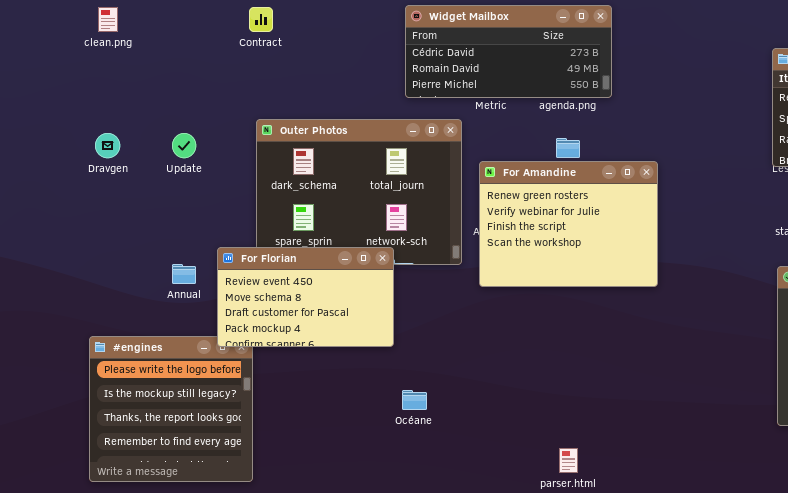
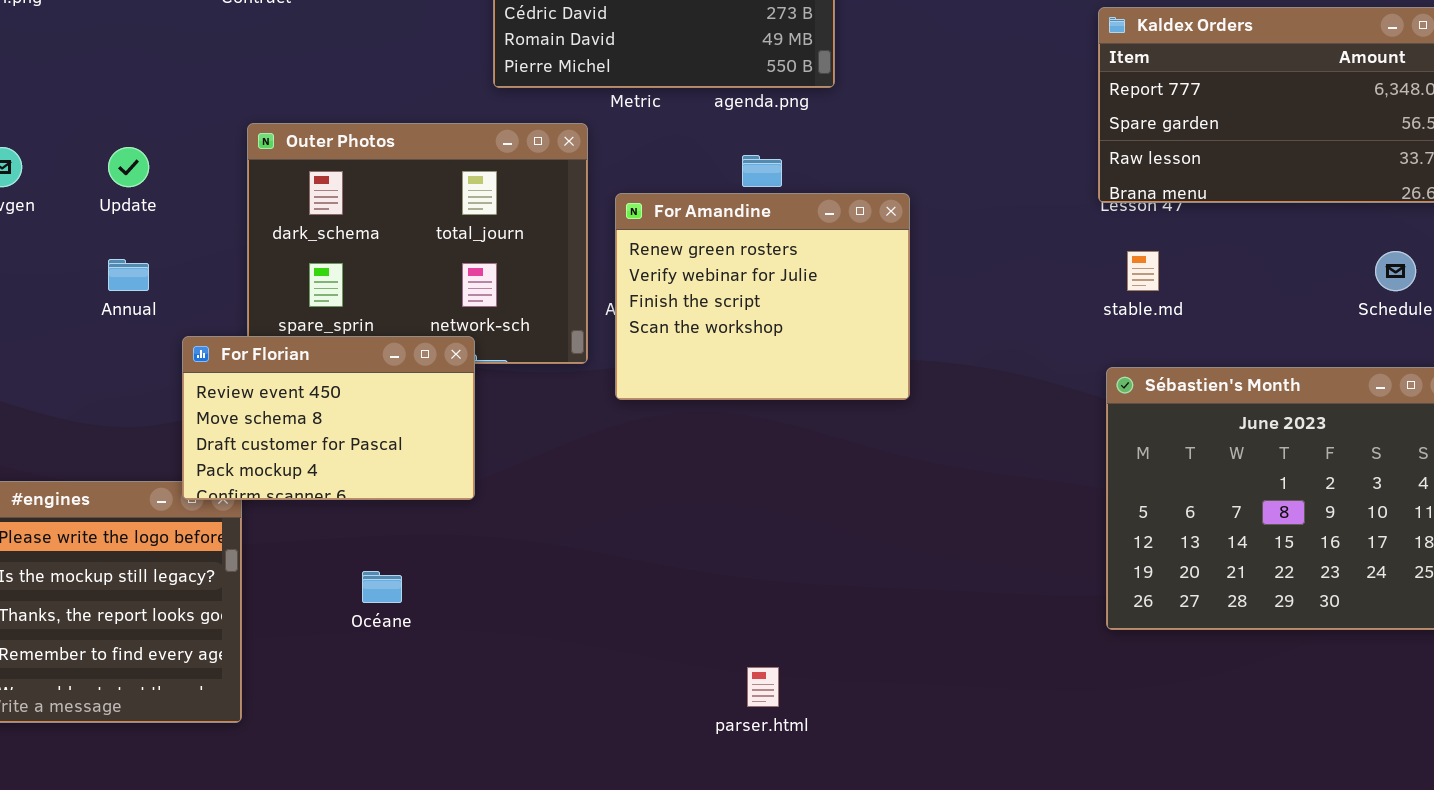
Annual: [172,264,196,284] -> [108,259,149,291], moved
Océane: [402,390,427,410] -> [362,571,402,603], moved

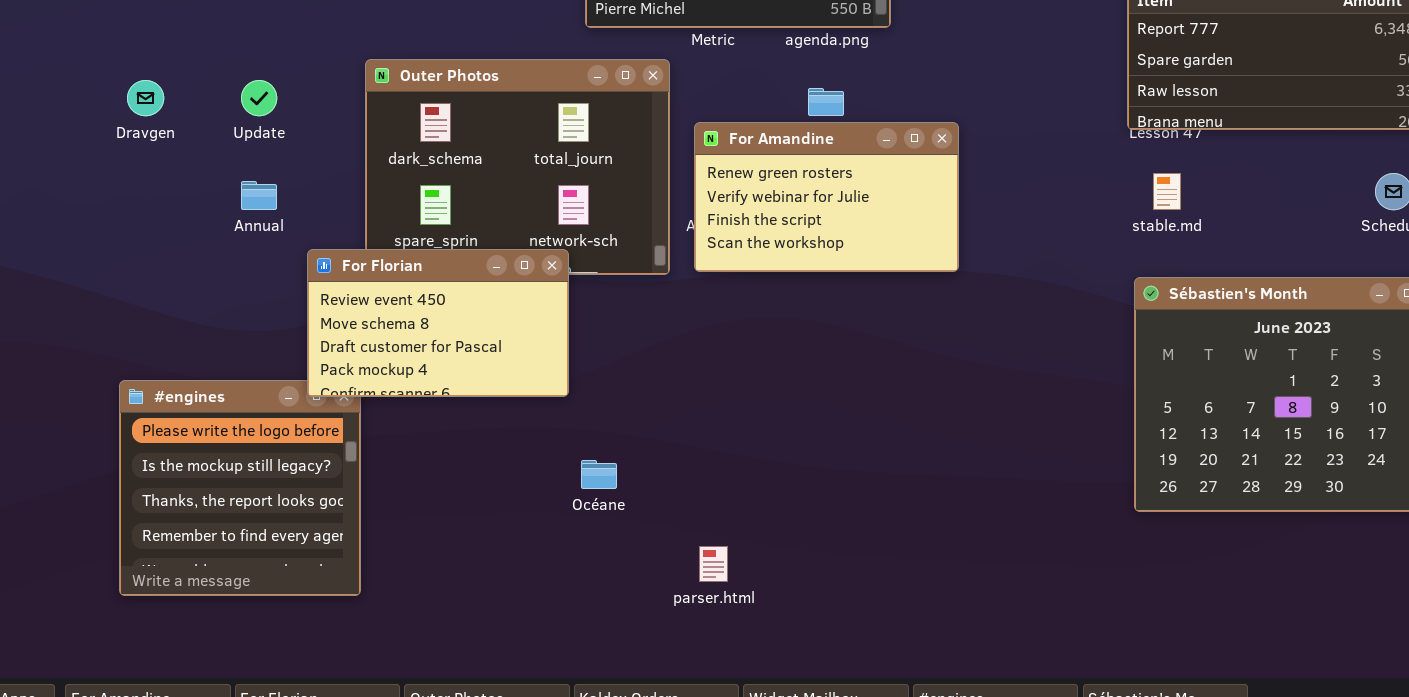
For Amandine: [615,193,910,400] -> [694,122,959,272], resized
Océane: [362,571,402,603] -> [581,460,617,489], moved
parser.html: [747,667,779,707] -> [699,546,728,582], moved

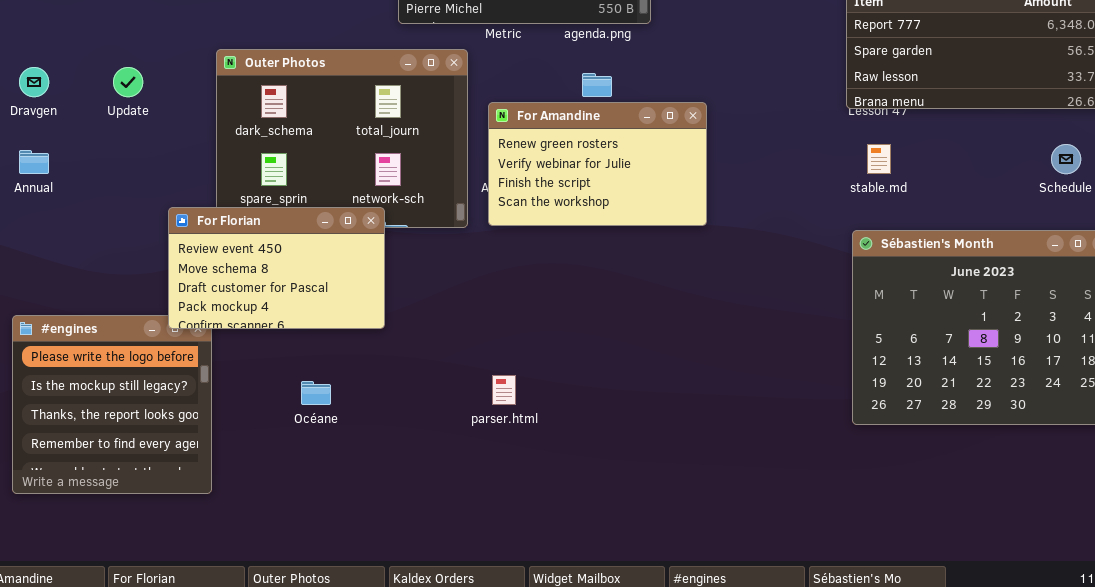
Annual: [241,181,277,210] -> [19,150,49,174], moved
Océane: [581,460,617,489] -> [301,381,331,405], moved
parser.html: [699,546,728,582] -> [492,375,516,405], moved

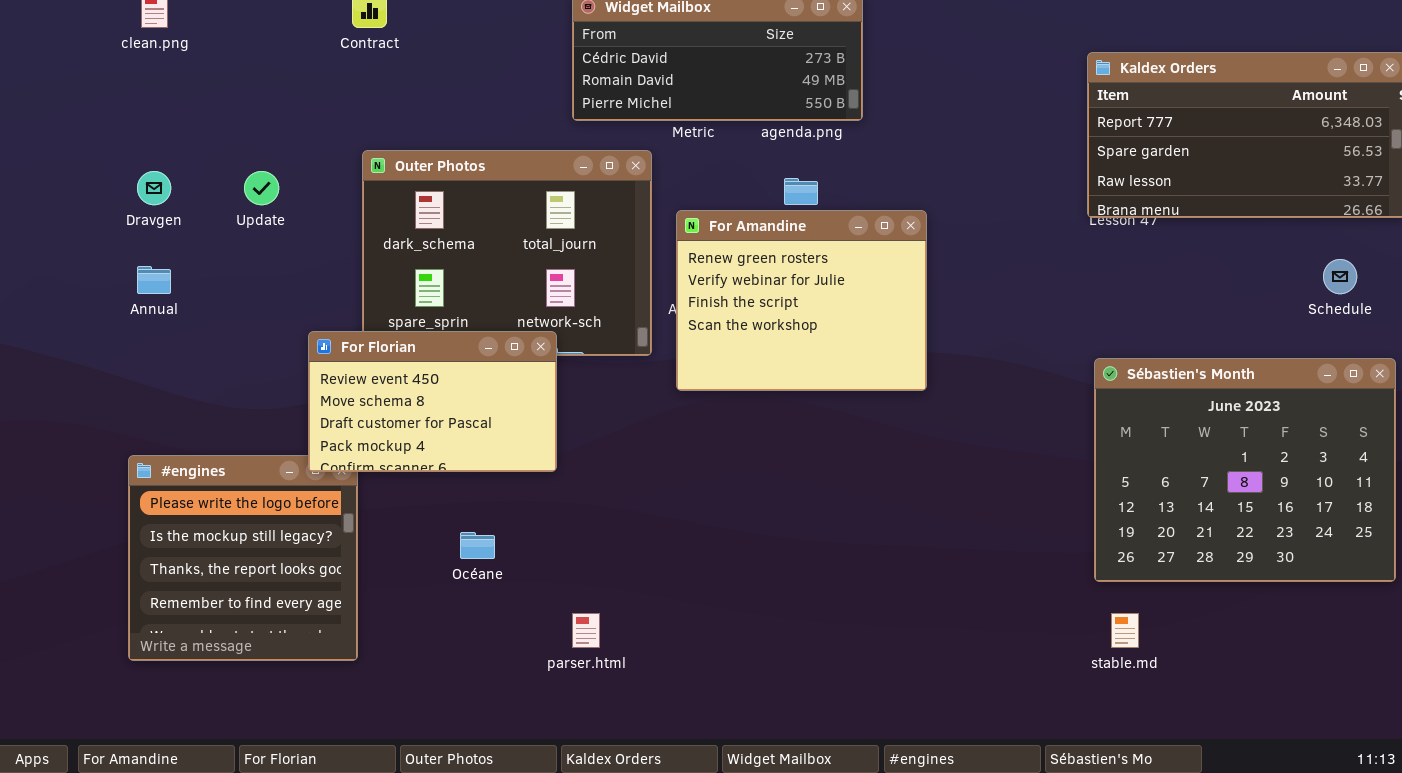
For Amandine: [488,102,707,226] -> [676,210,927,391], resized
stable.md: [867,144,891,174] -> [1111,613,1139,648], moved
parser.html: [492,375,516,405] -> [572,613,600,648], moved

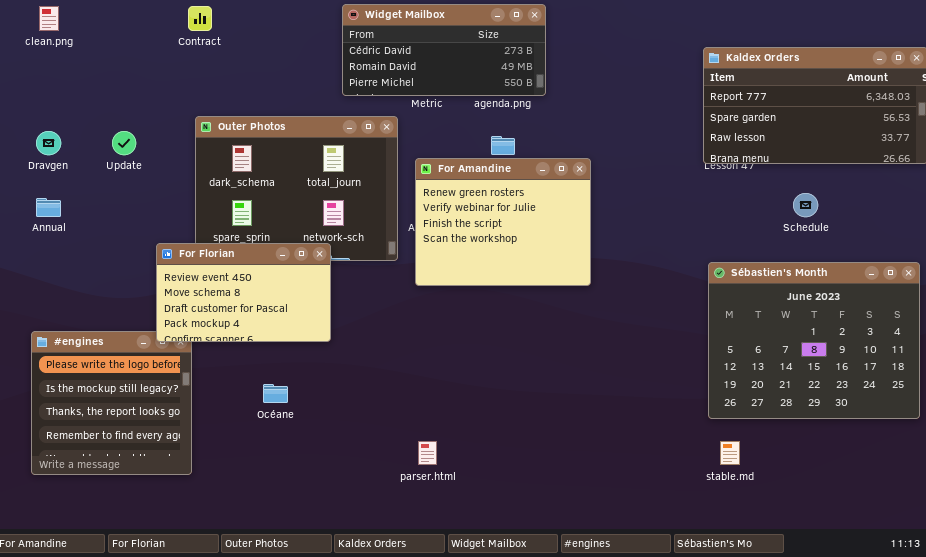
Schedule: [1323,259,1357,294] -> [793,193,818,217], moved
parser.html: [572,613,600,648] -> [418,441,437,465], moved

